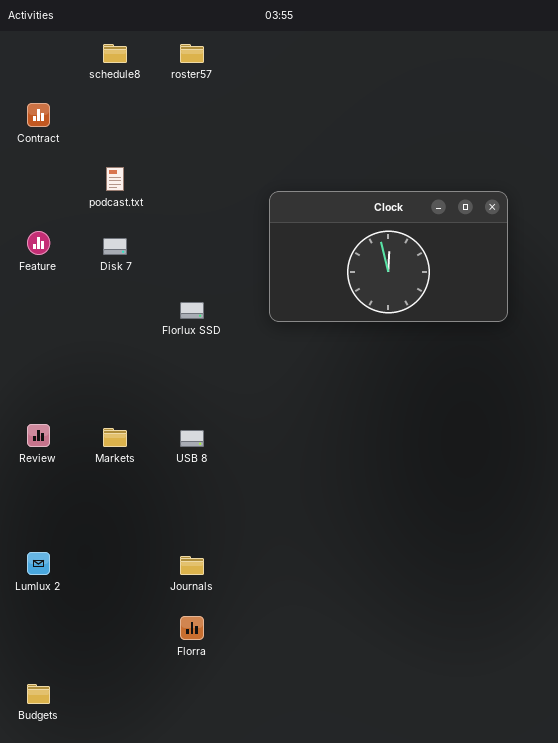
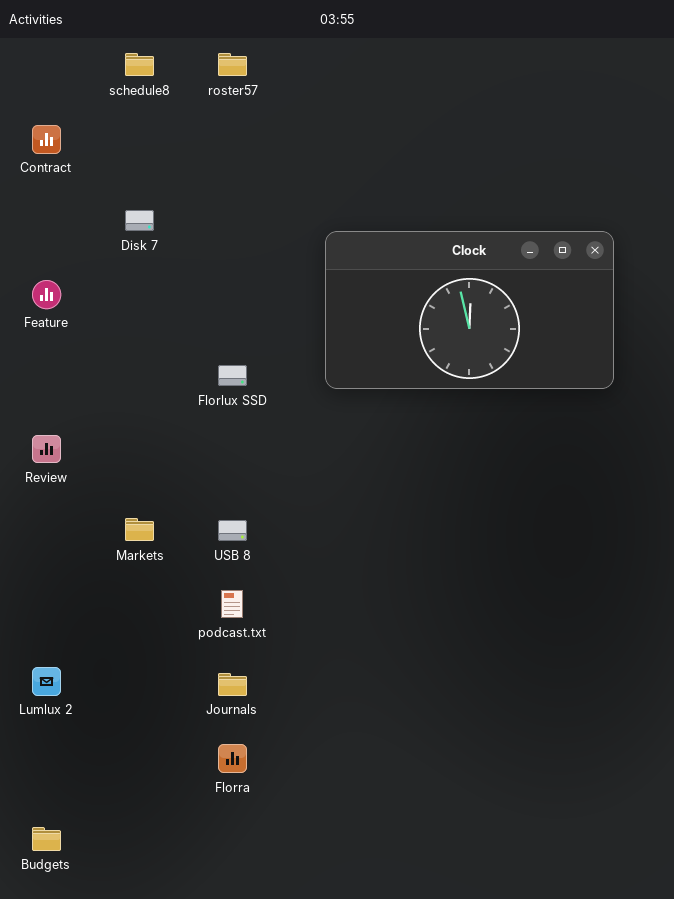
podcast.txt: [106,167,124,191] -> [221,590,243,618], moved
Disk 7: [103,238,127,255] -> [125,210,154,231], moved
Review: [27,424,50,447] -> [32,435,61,463], moved

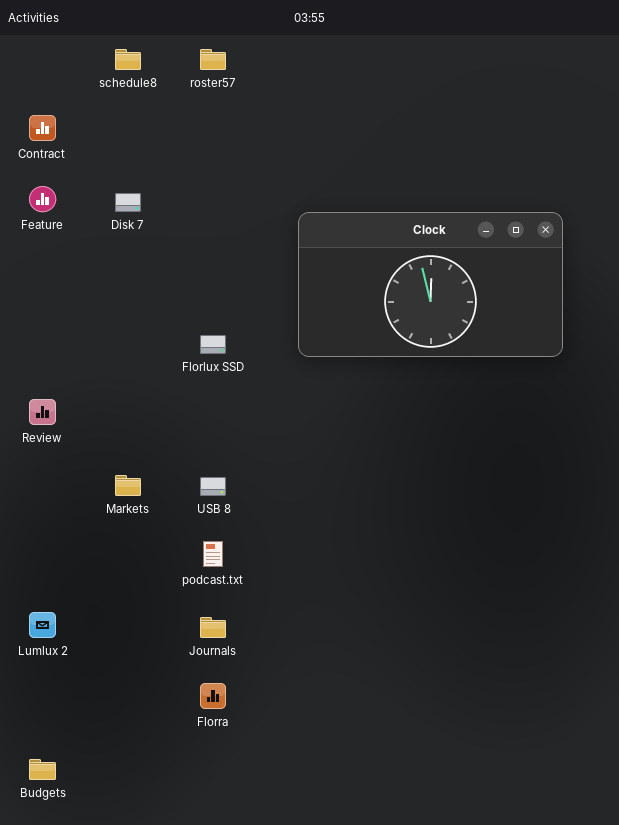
Feature: [32,280,61,309] -> [29,186,56,212], moved

